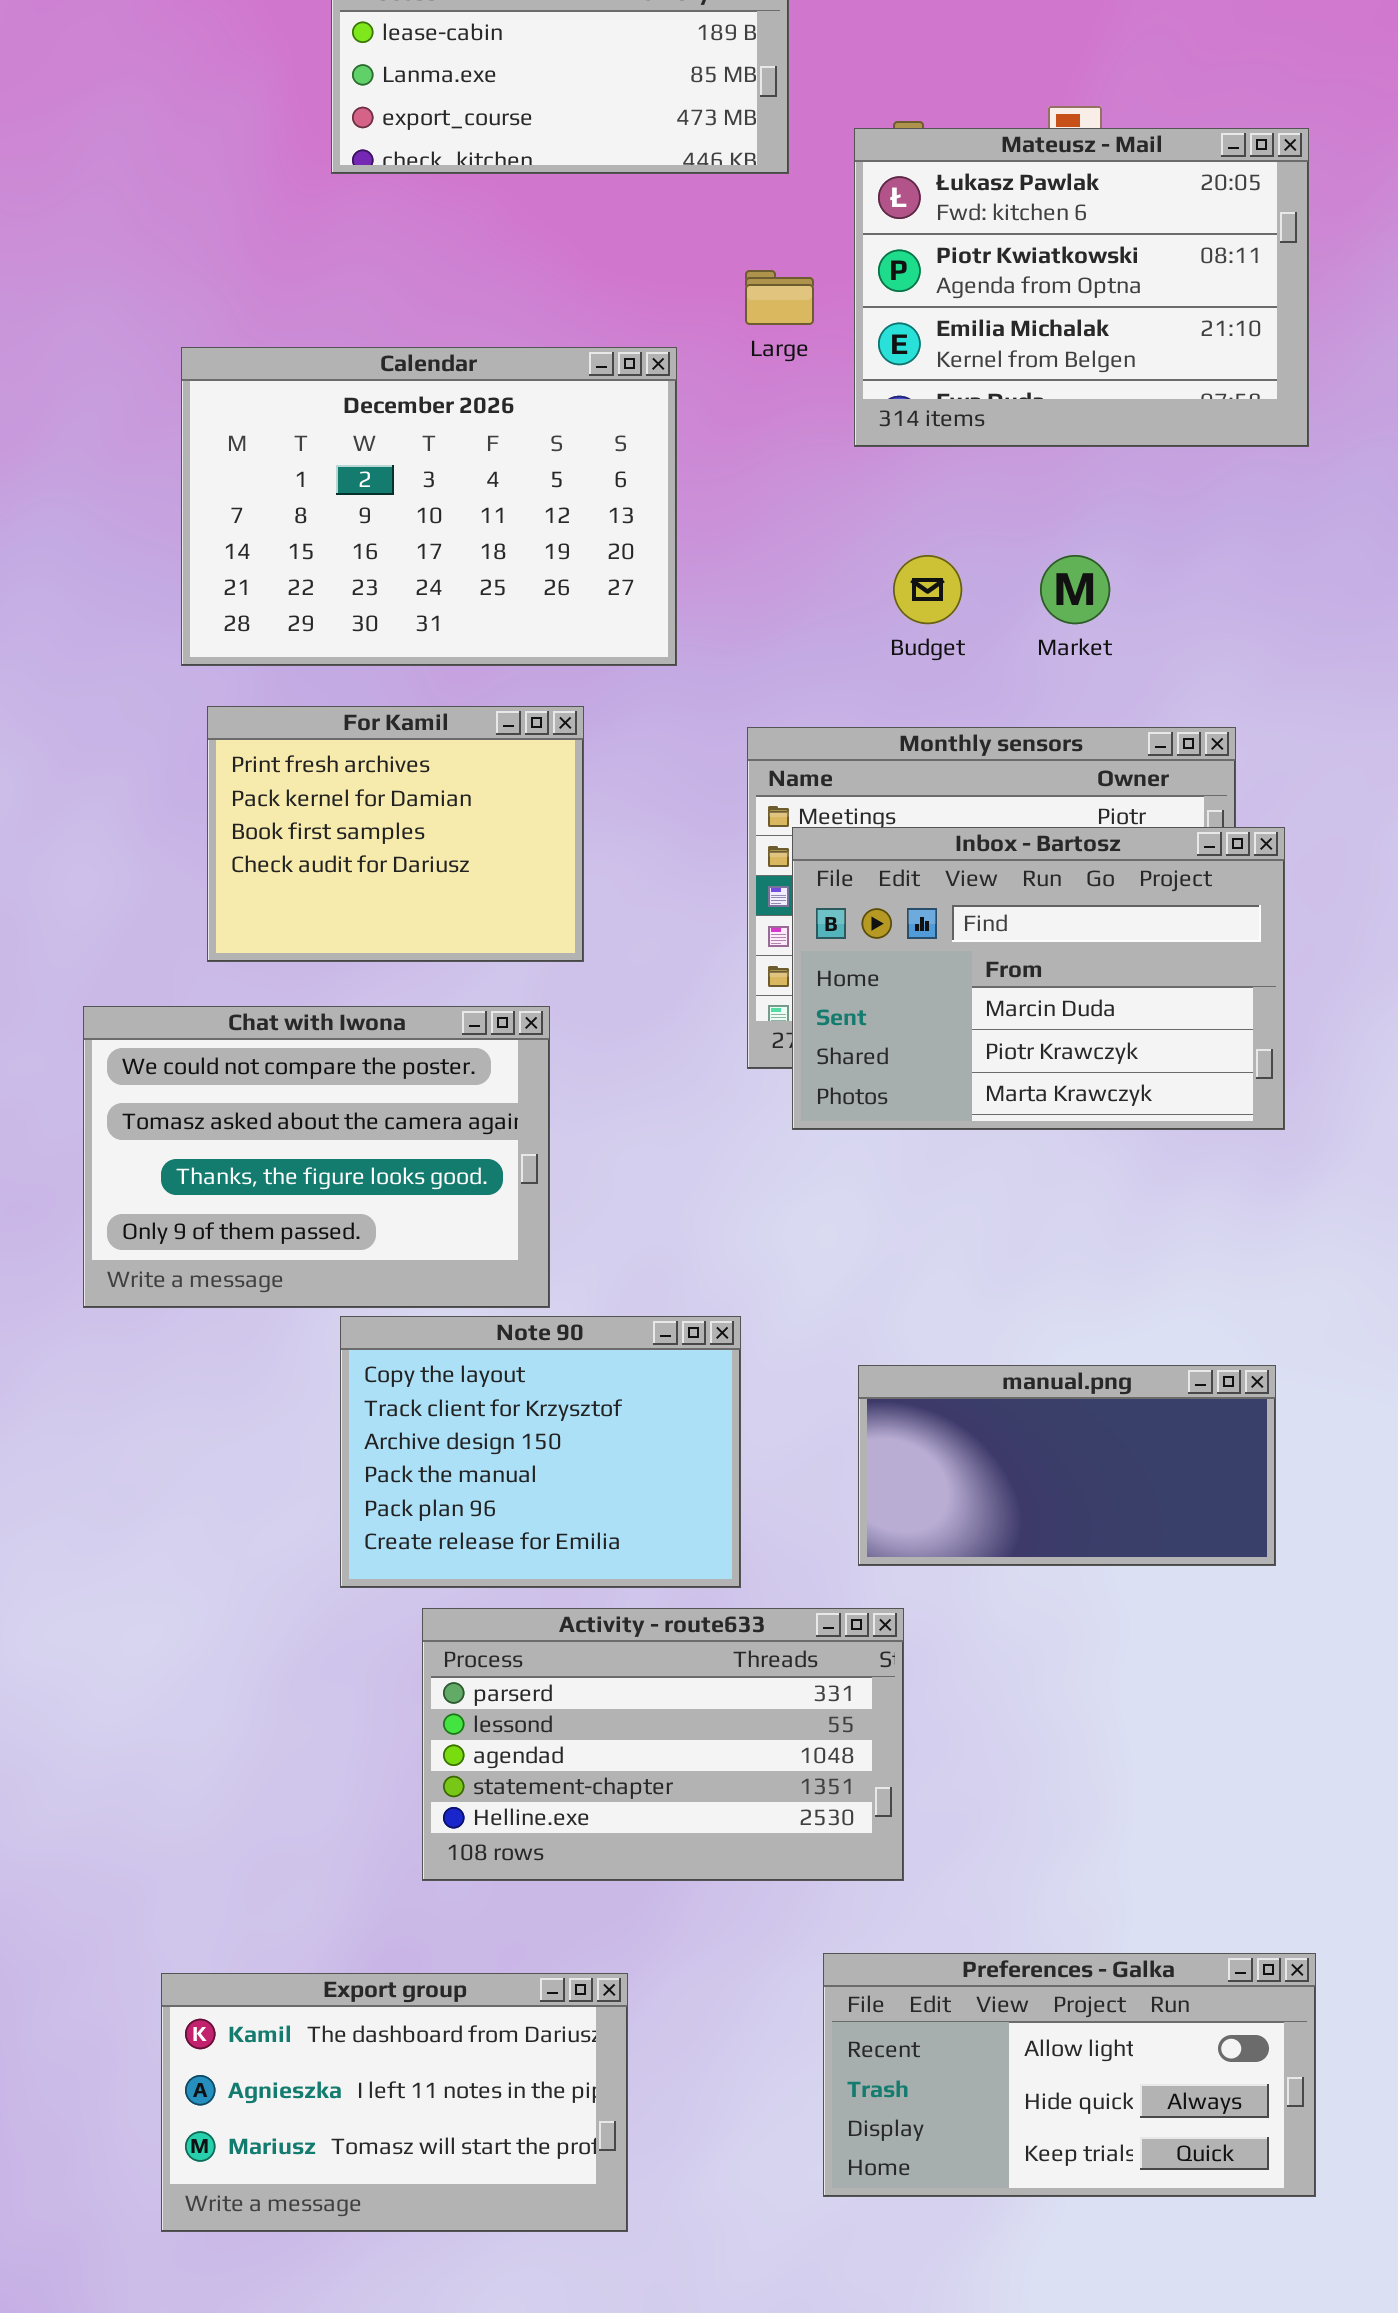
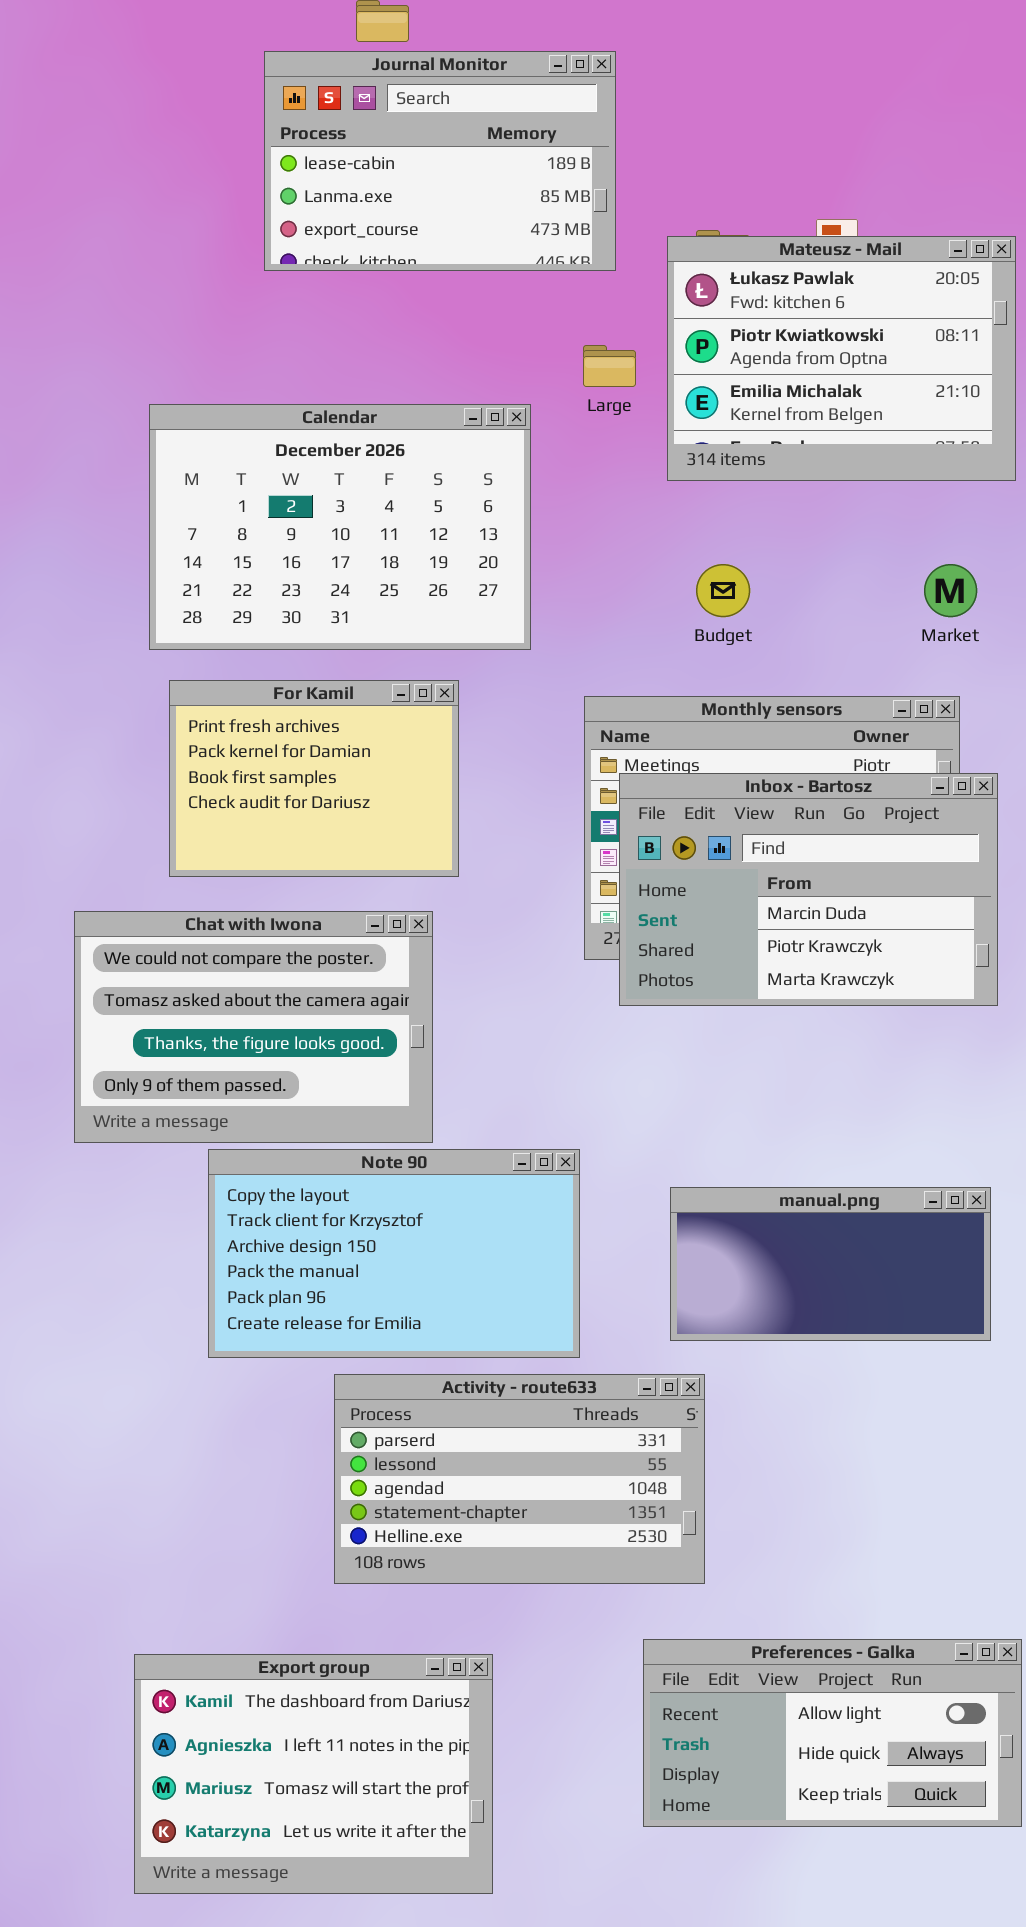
Market: [1040,555,1110,624] -> [924,564,977,617], moved
Note 90: [340,1316,741,1588] -> [208,1149,580,1358], resized
Export group: [161,1973,628,2232] -> [134,1654,493,1894], resized

